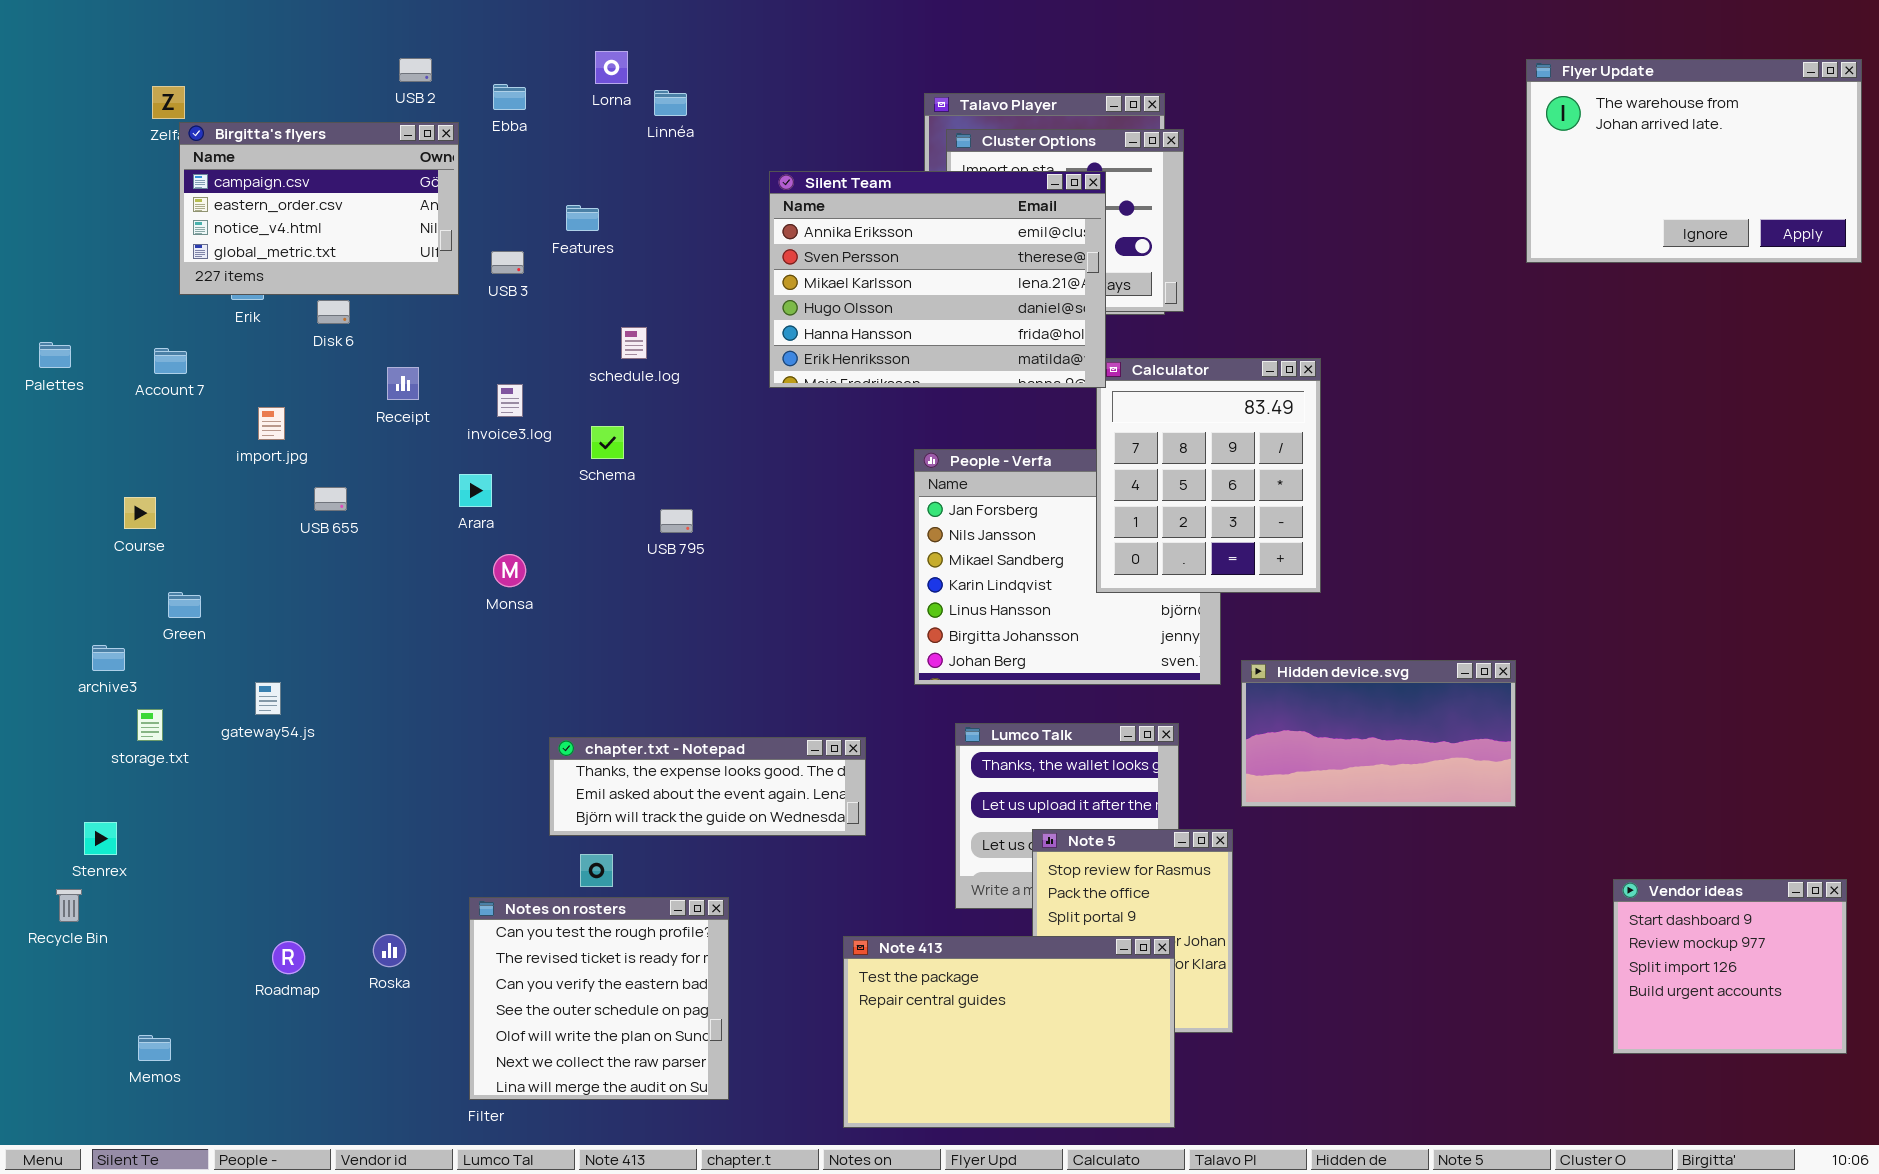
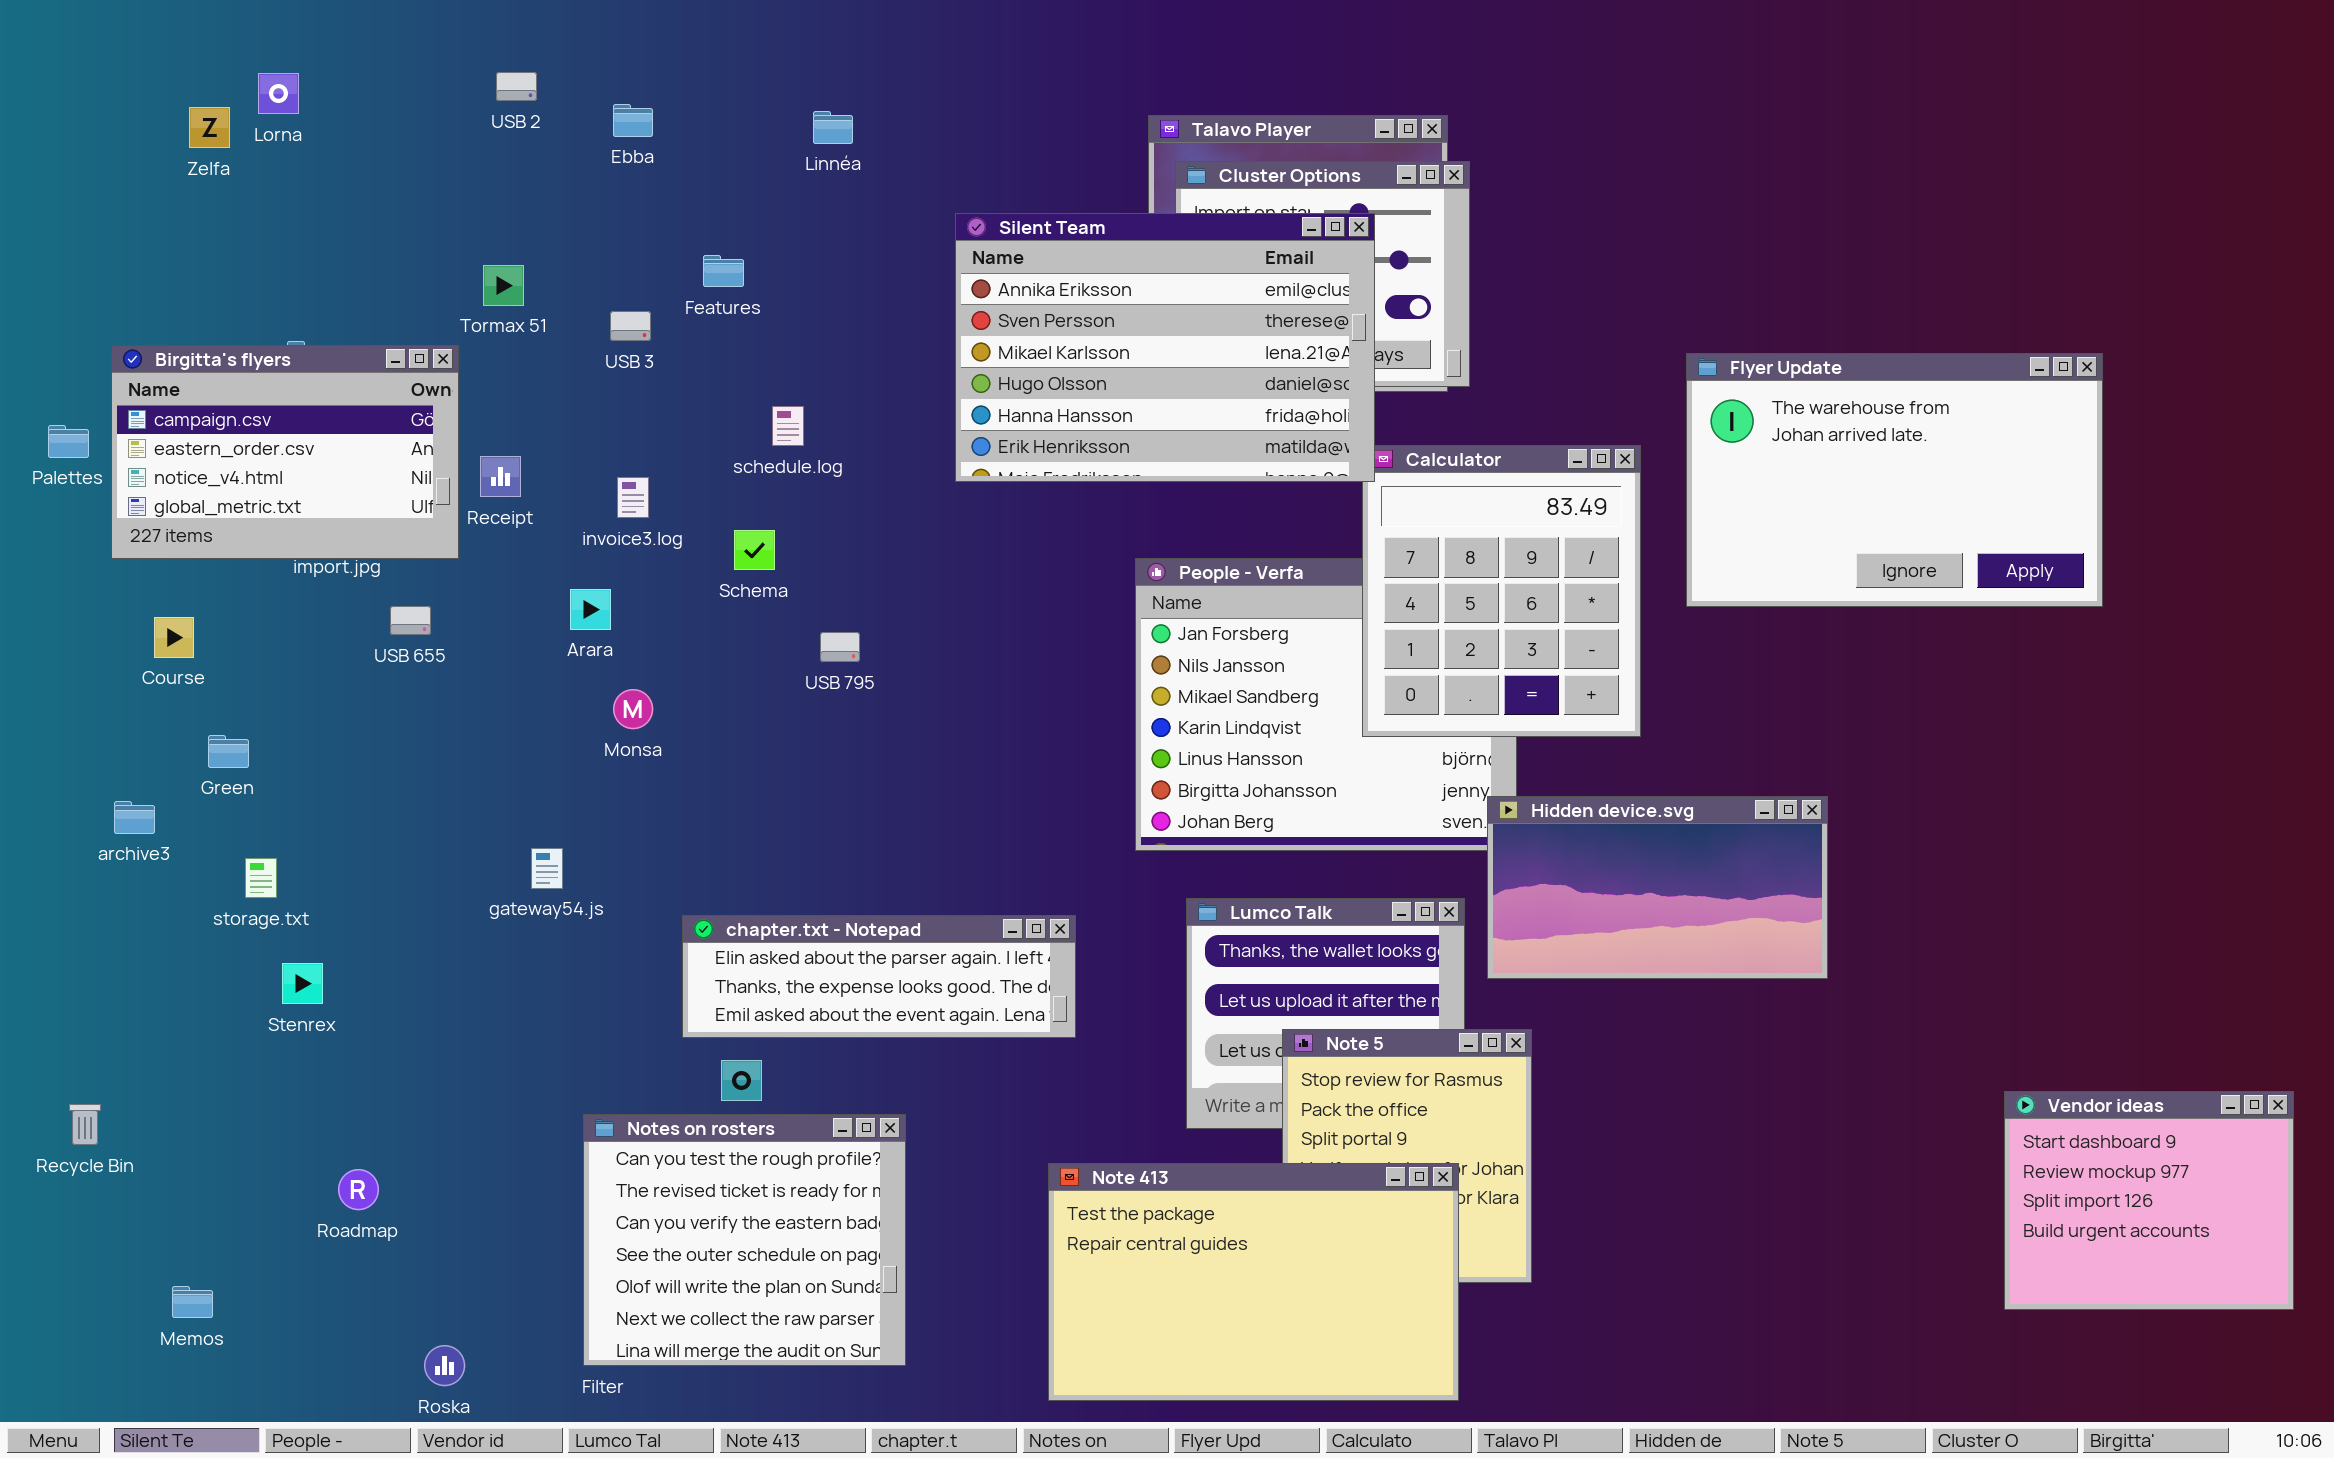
Lorna: [595,51,628,84] -> [258,73,299,114], moved
Flyer Update: [1526,59,1862,263] -> [1686,353,2103,607], moved
Birgitta's flyers: [179,122,459,295] -> [111,345,459,559], moved
Hidden device.svg: [1241,660,1516,807] -> [1487,796,1828,979], moved
gateway54.js: [255,682,281,715] -> [531,848,563,889], moved
storage.txt: [137,709,163,741] -> [245,858,277,898], moved
chapter.txt - Notepad: [549,737,866,836] -> [682,915,1076,1038], scrolled up 1 row
Stenrex: [84,822,117,855] -> [282,963,323,1004], moved
Roska: [373,934,406,967] -> [424,1345,465,1386], moved

